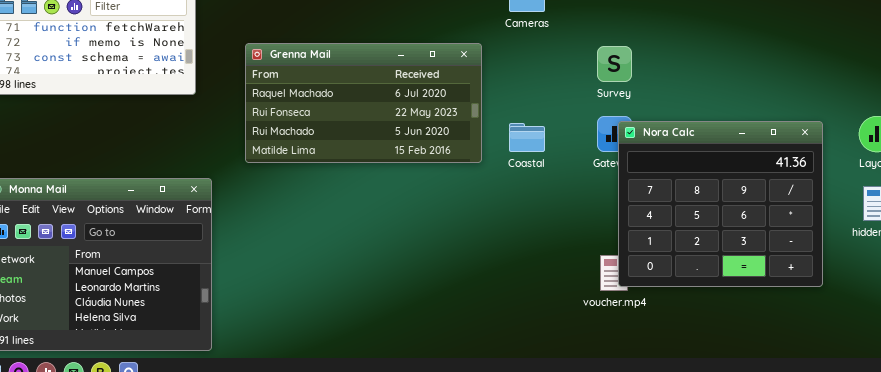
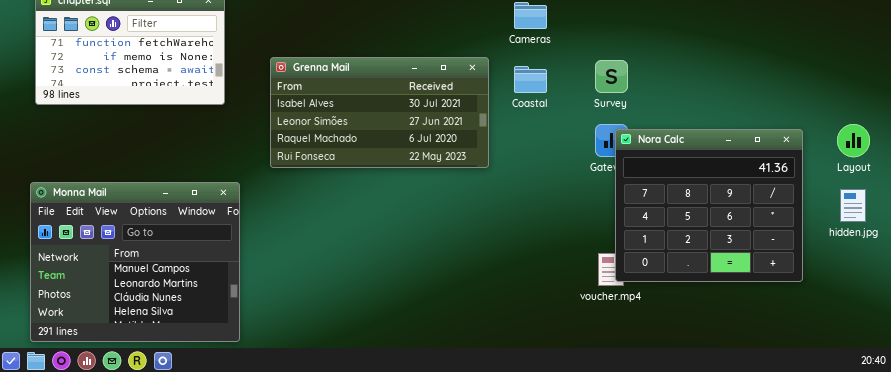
Grenna Mail: [245,43,482,163] -> [270,57,489,168], scrolled up 2 rows
Coastal: [509,123,545,152] -> [514,66,547,93], moved

